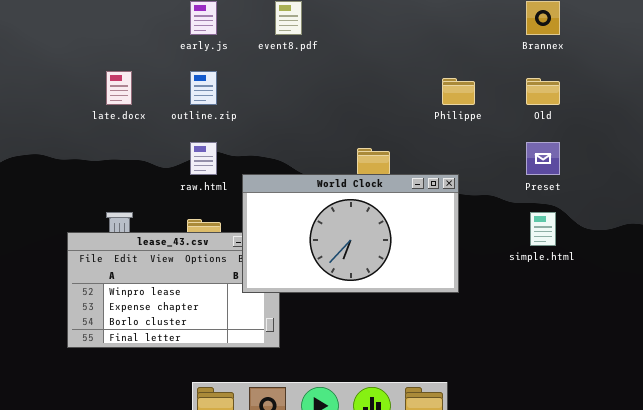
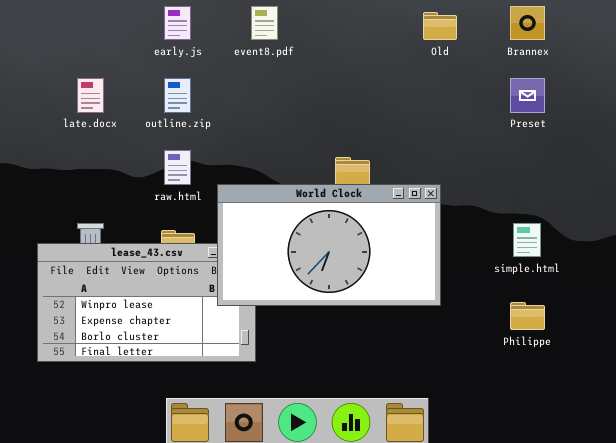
Philippe: [442,78,475,105] -> [510,302,545,330], moved
Old: [526,78,560,105] -> [423,12,457,40], moved
Preset: [526,142,560,175] -> [510,78,545,113], moved

